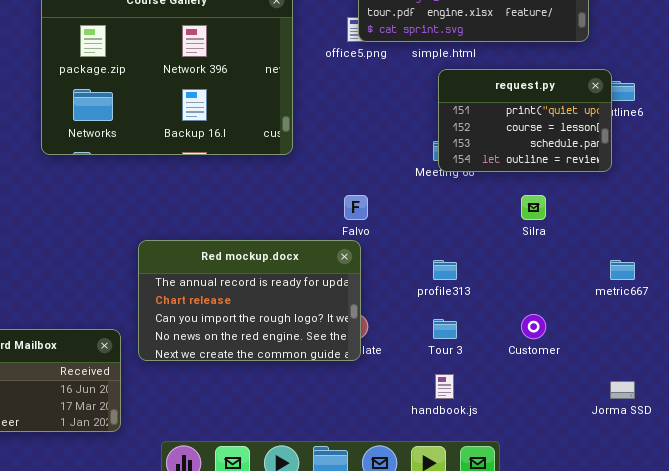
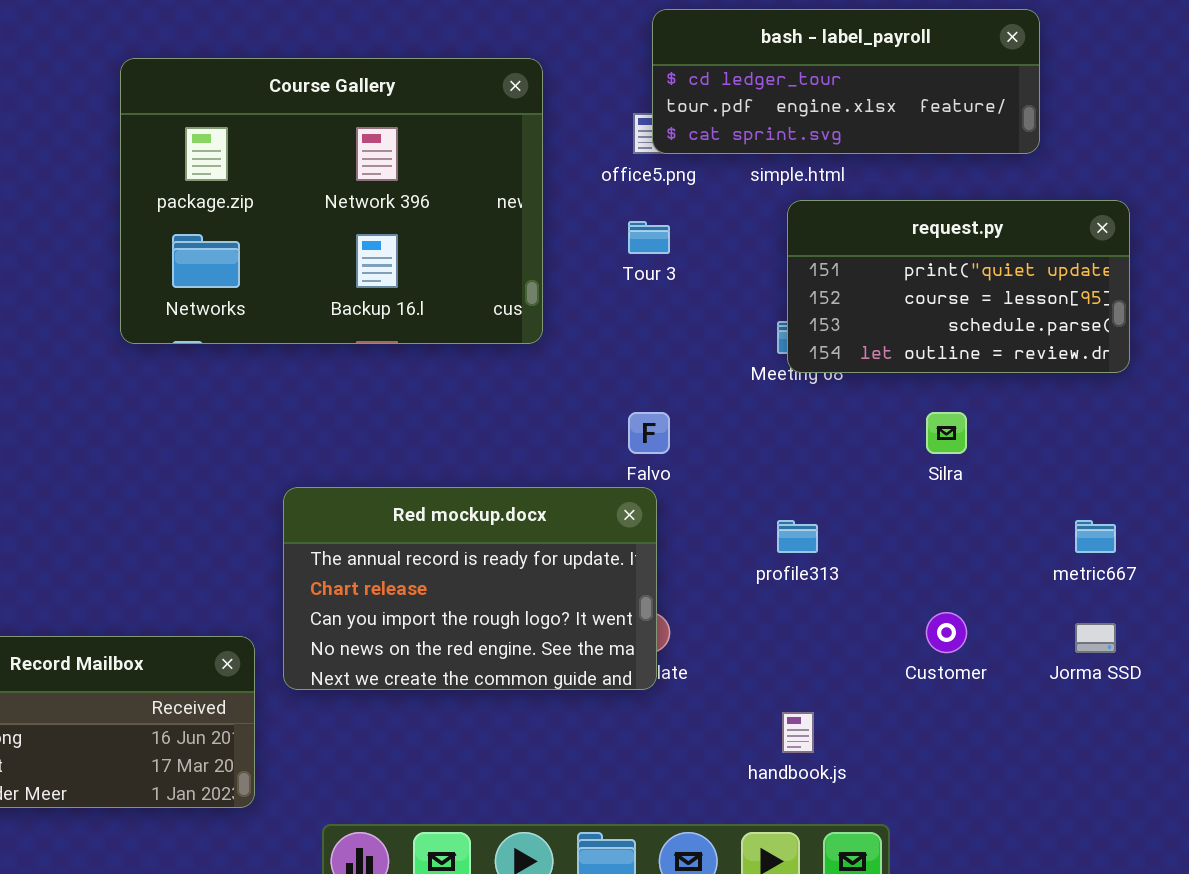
request.py: [438,69,612,172] -> [787,200,1130,373], resized
Tour 3: [433,319,457,339] -> [628,221,670,254], moved
Jorma SSD: [610,381,635,399] -> [1075,623,1116,653], moved

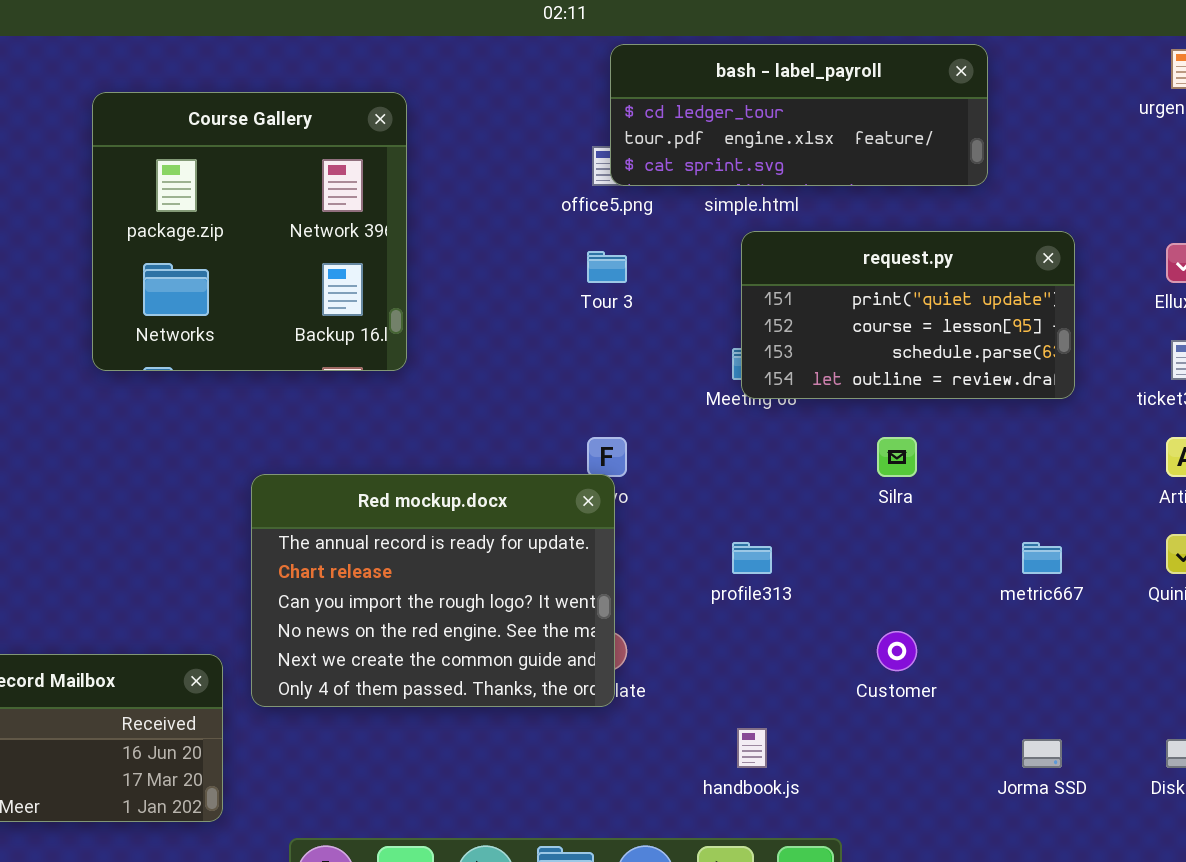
Course Gallery: [120,58,543,344] -> [92,92,407,371], resized
Red mockup.docx: [283,487,657,690] -> [251,474,615,707], resized
Jorma SSD: [1075,623,1116,653] -> [1022,739,1062,768], moved

